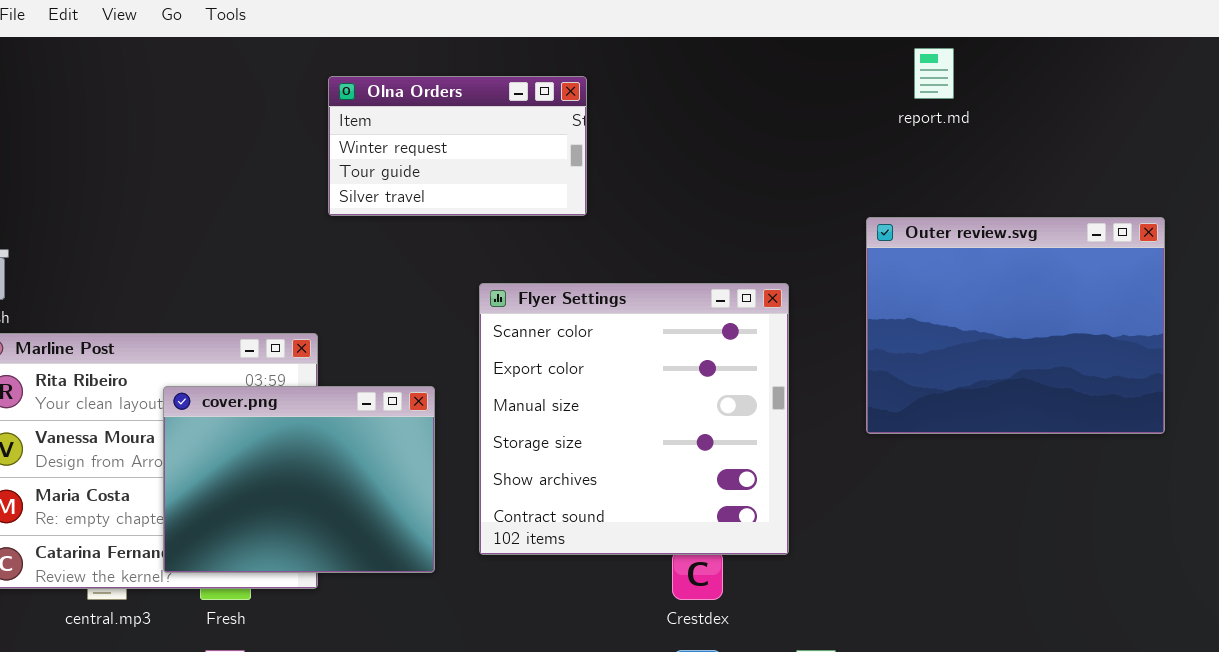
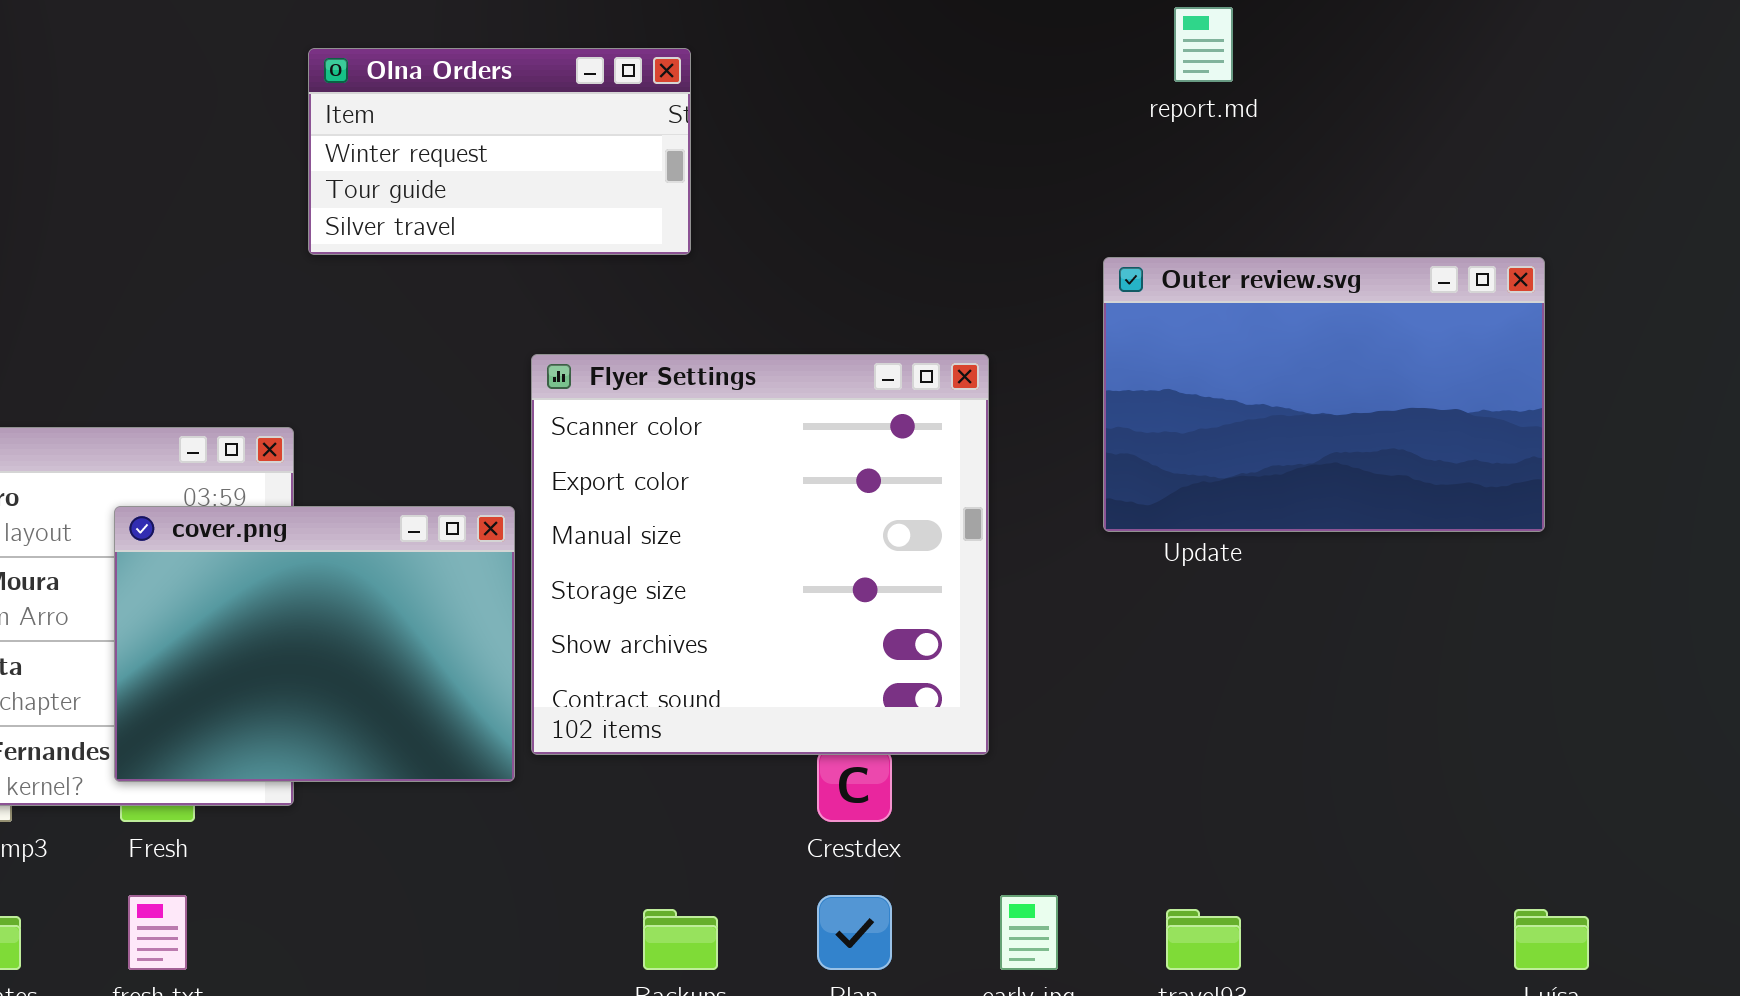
Outer review.svg: [866,217,1165,434] -> [1103,257,1545,532], resized
cover.png: [163,386,435,573] -> [114,506,515,782], moved

